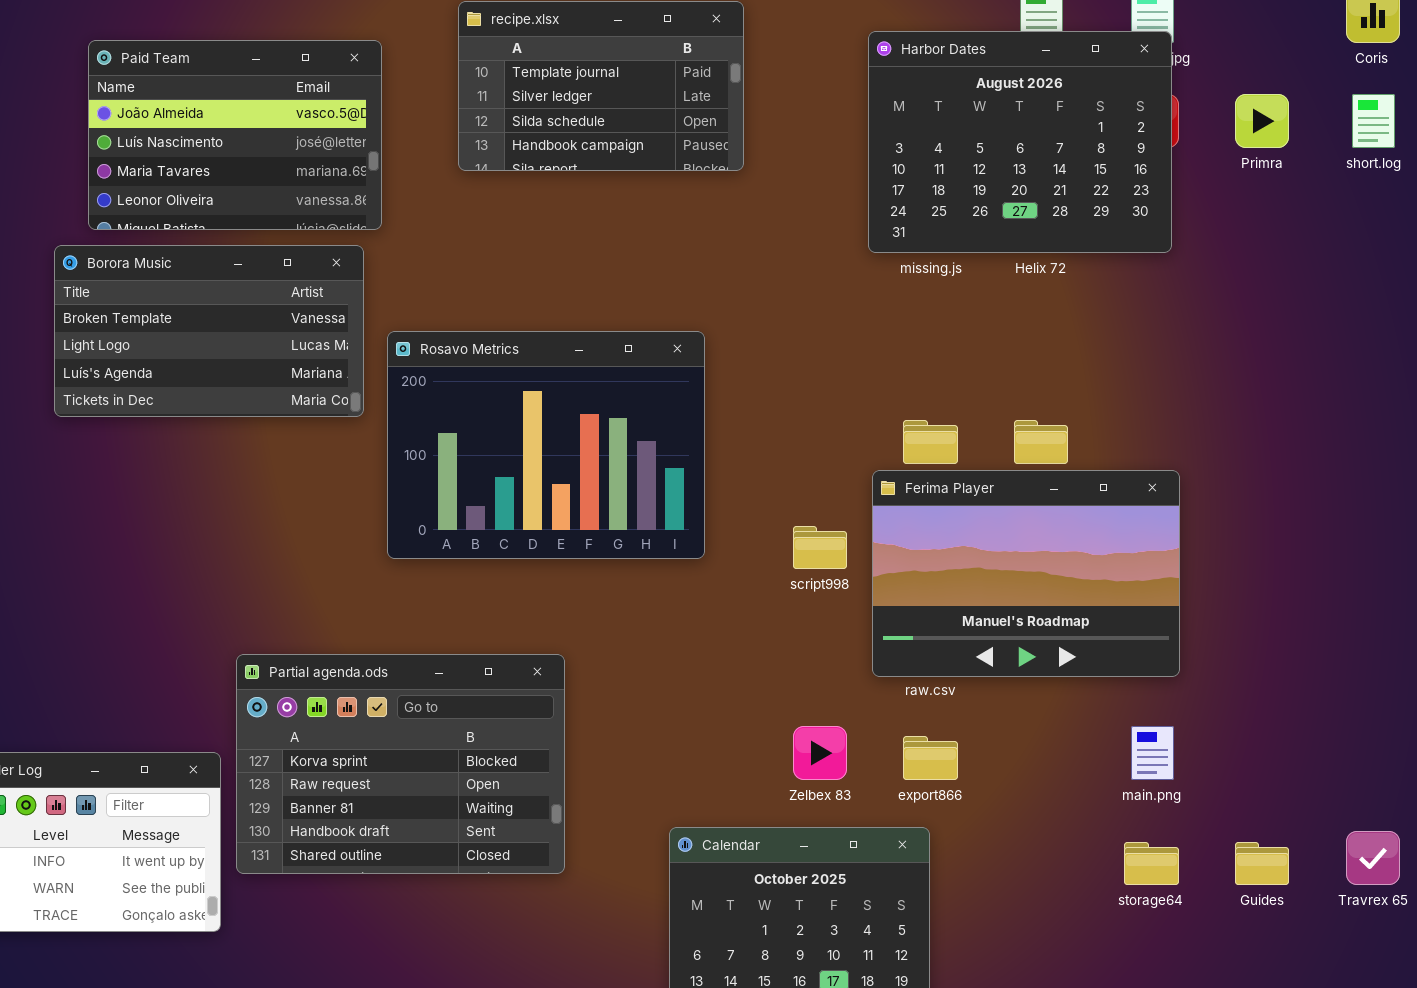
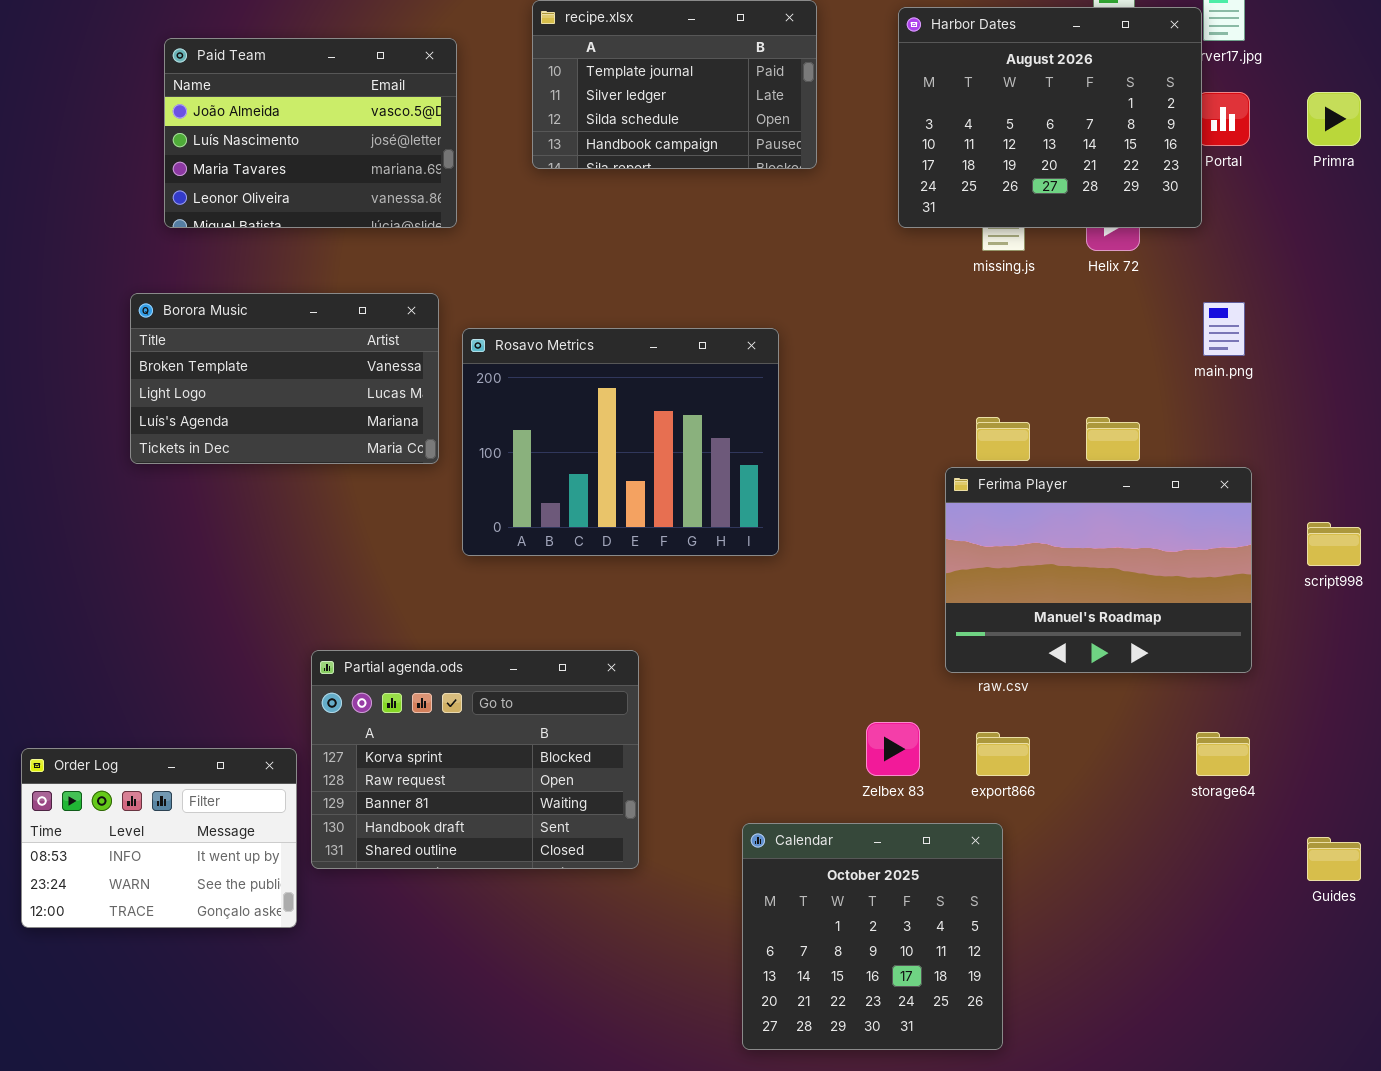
Harbor Dates: [868,31,1172,253] -> [898,7,1202,228], moved
Borora Music: [54,245,364,417] -> [130,293,439,464], moved
script998: [793,526,847,569] -> [1307,522,1361,566], moved
main.png: [1131,726,1174,780] -> [1203,302,1245,356], moved
storage64: [1124,842,1179,885] -> [1196,732,1250,776], moved

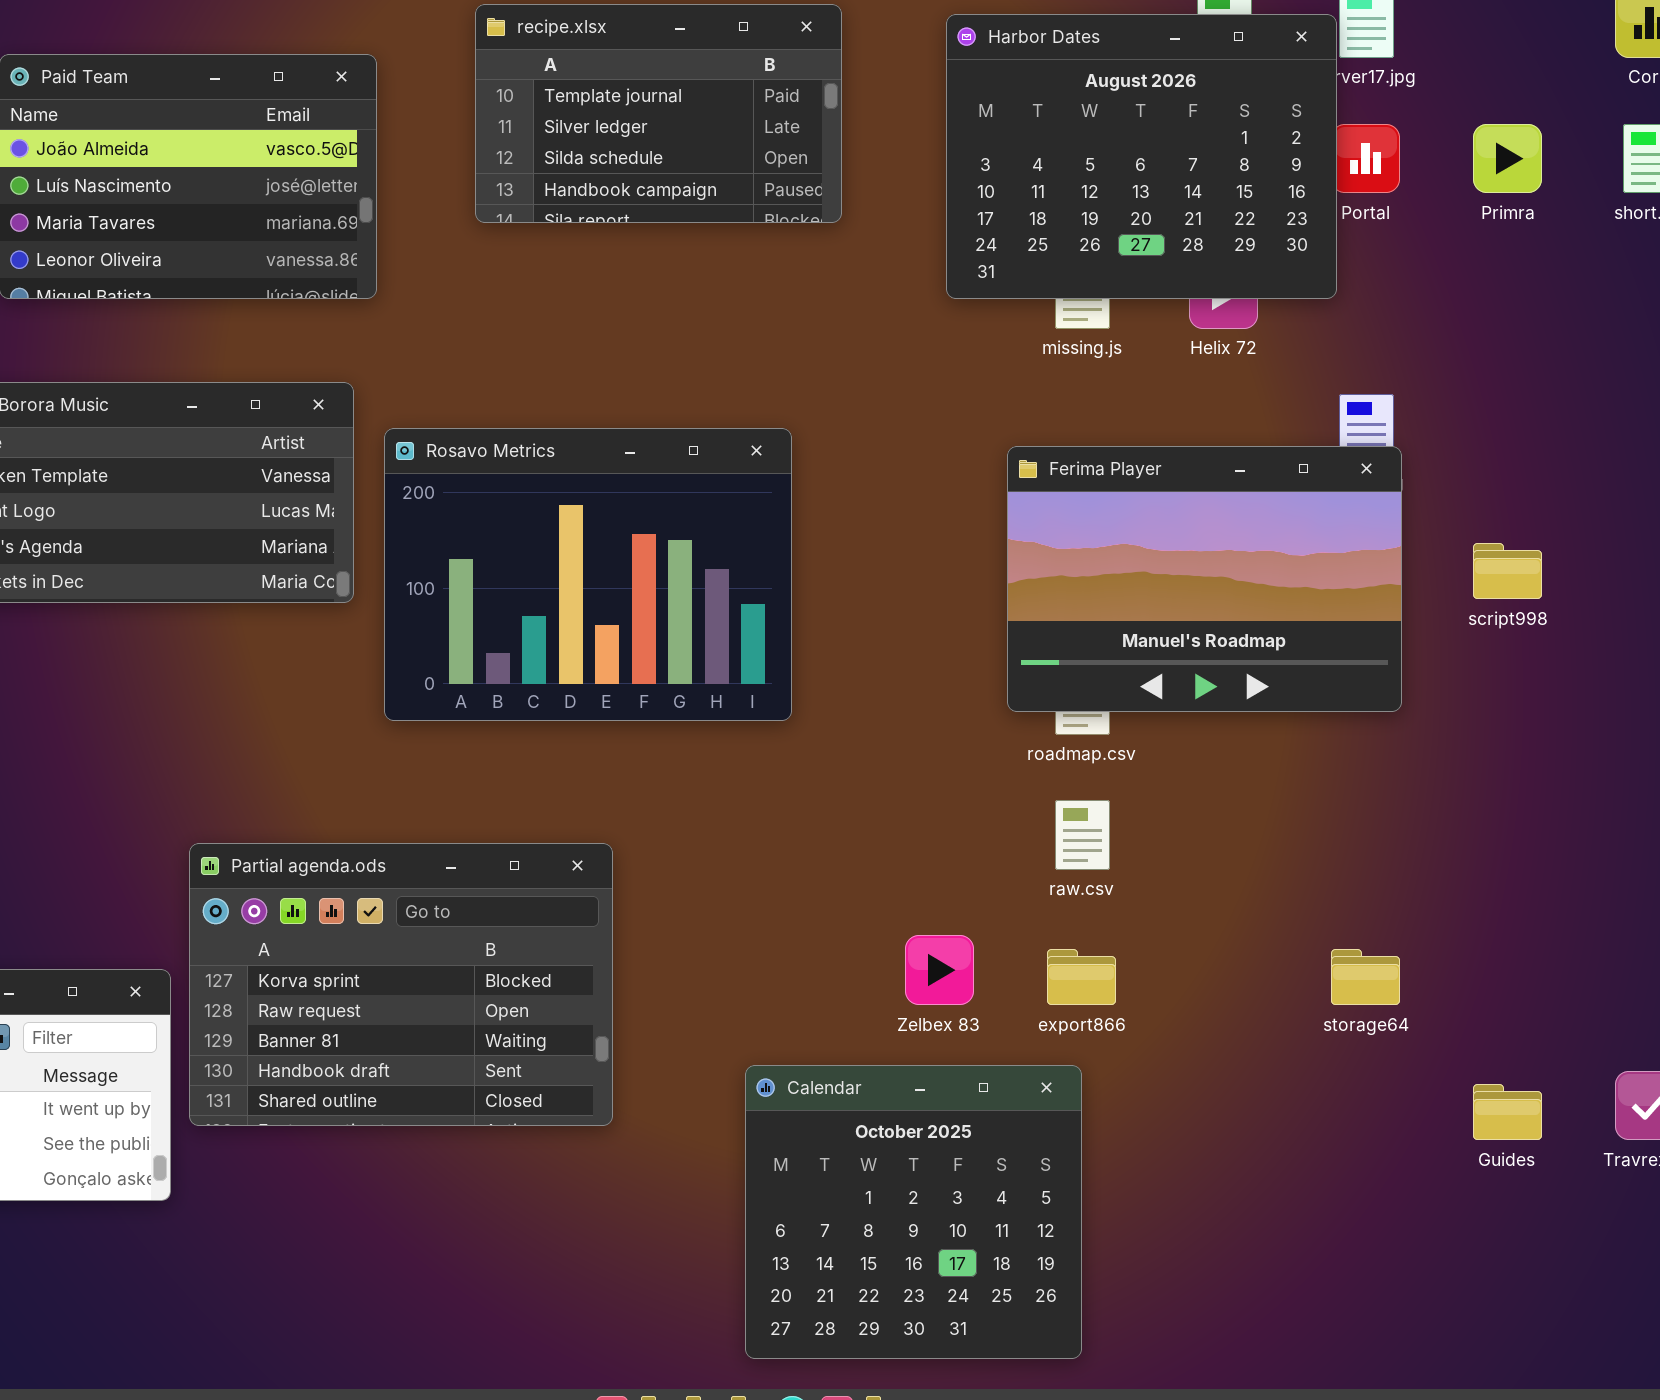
Ferima Player: [945,467,1252,673] -> [1007,446,1402,712], moved
script998: [1307,522,1361,566] -> [1473,543,1542,599], moved

